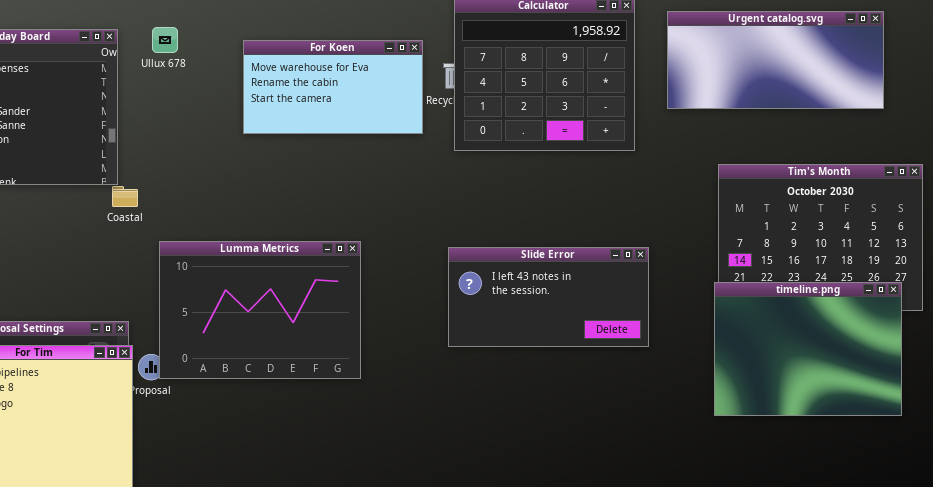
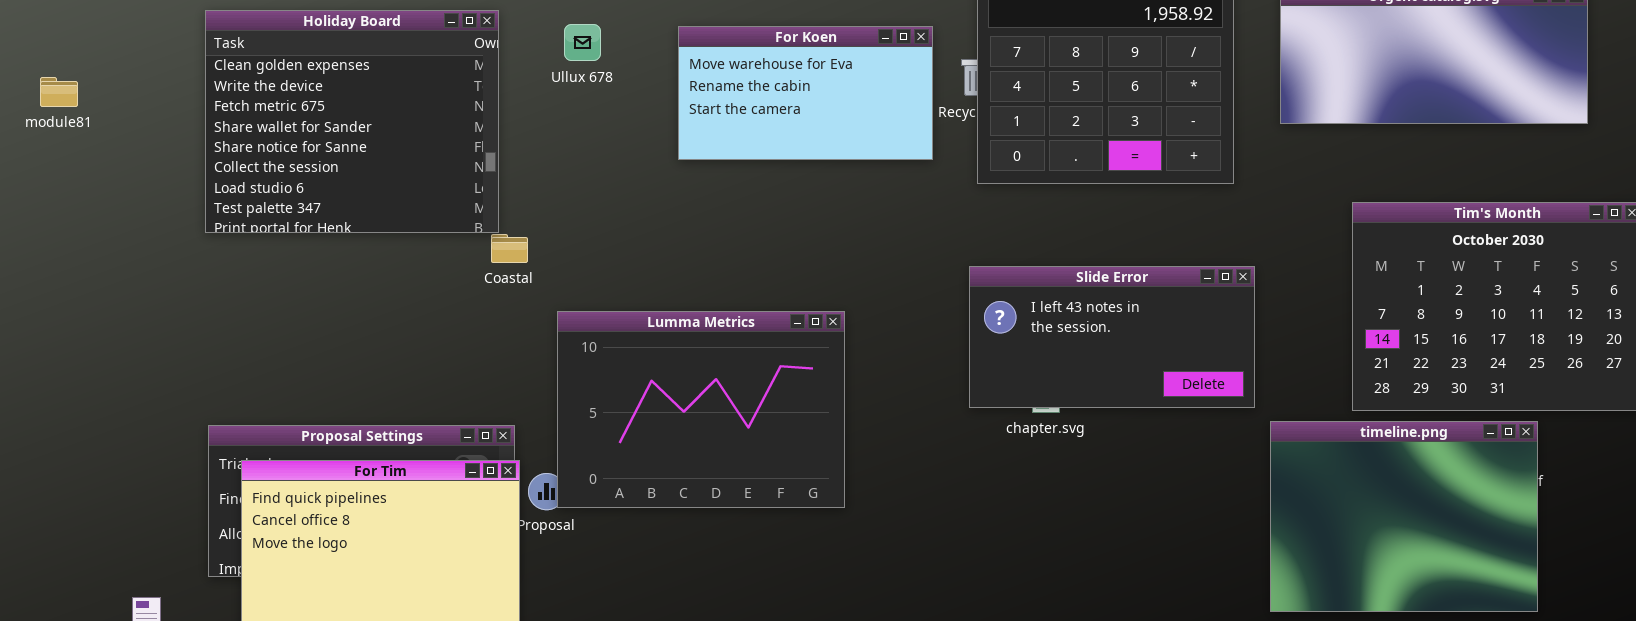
Ullux 678: [152,27,178,53] -> [564,24,601,61], moved
Slide Error: [448,247,649,347] -> [969,266,1255,408], moved
timeline.png: [714,282,902,416] -> [1270,421,1538,612], moved

